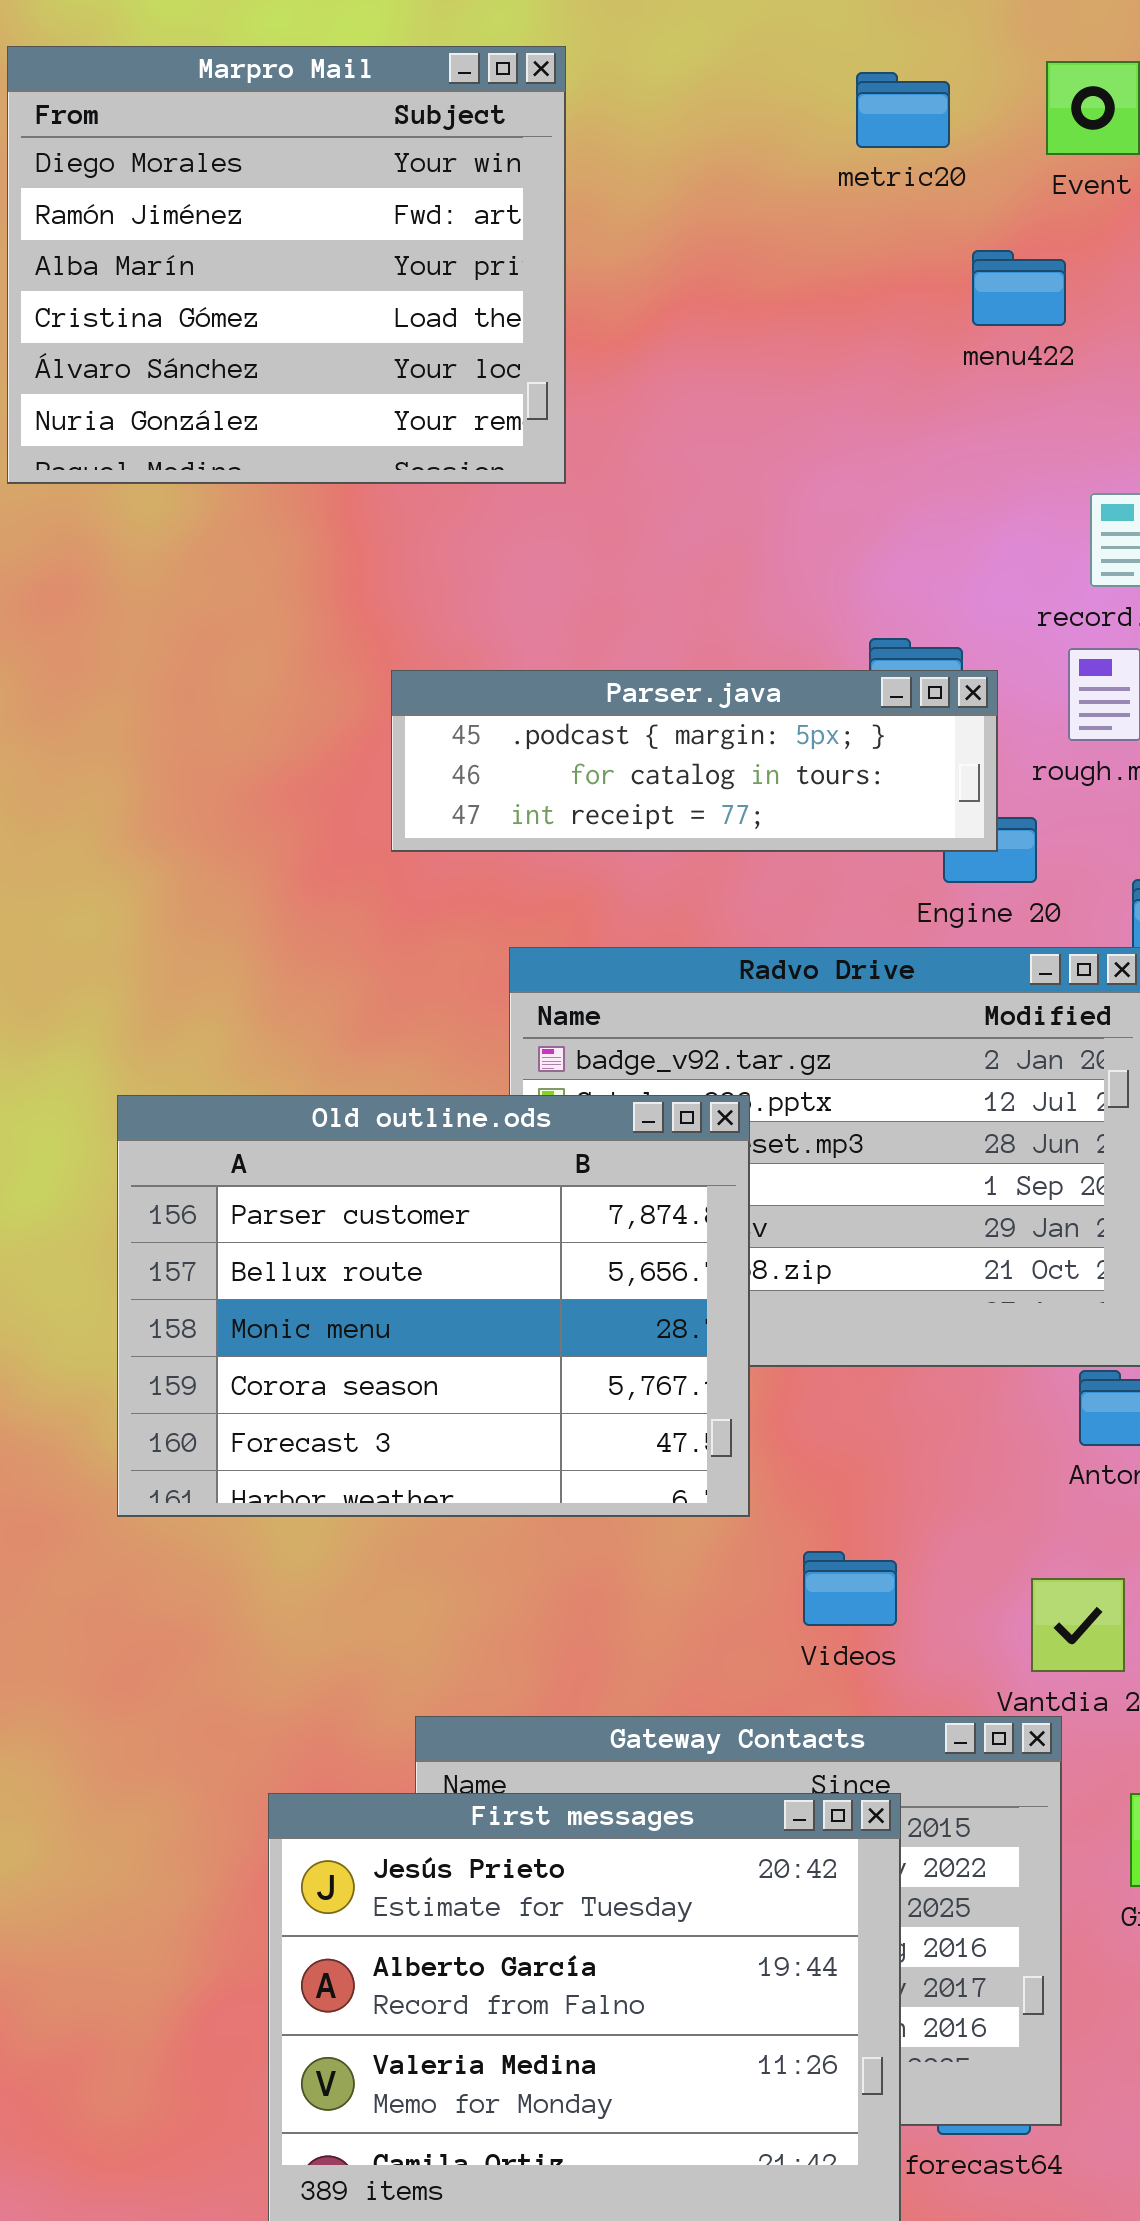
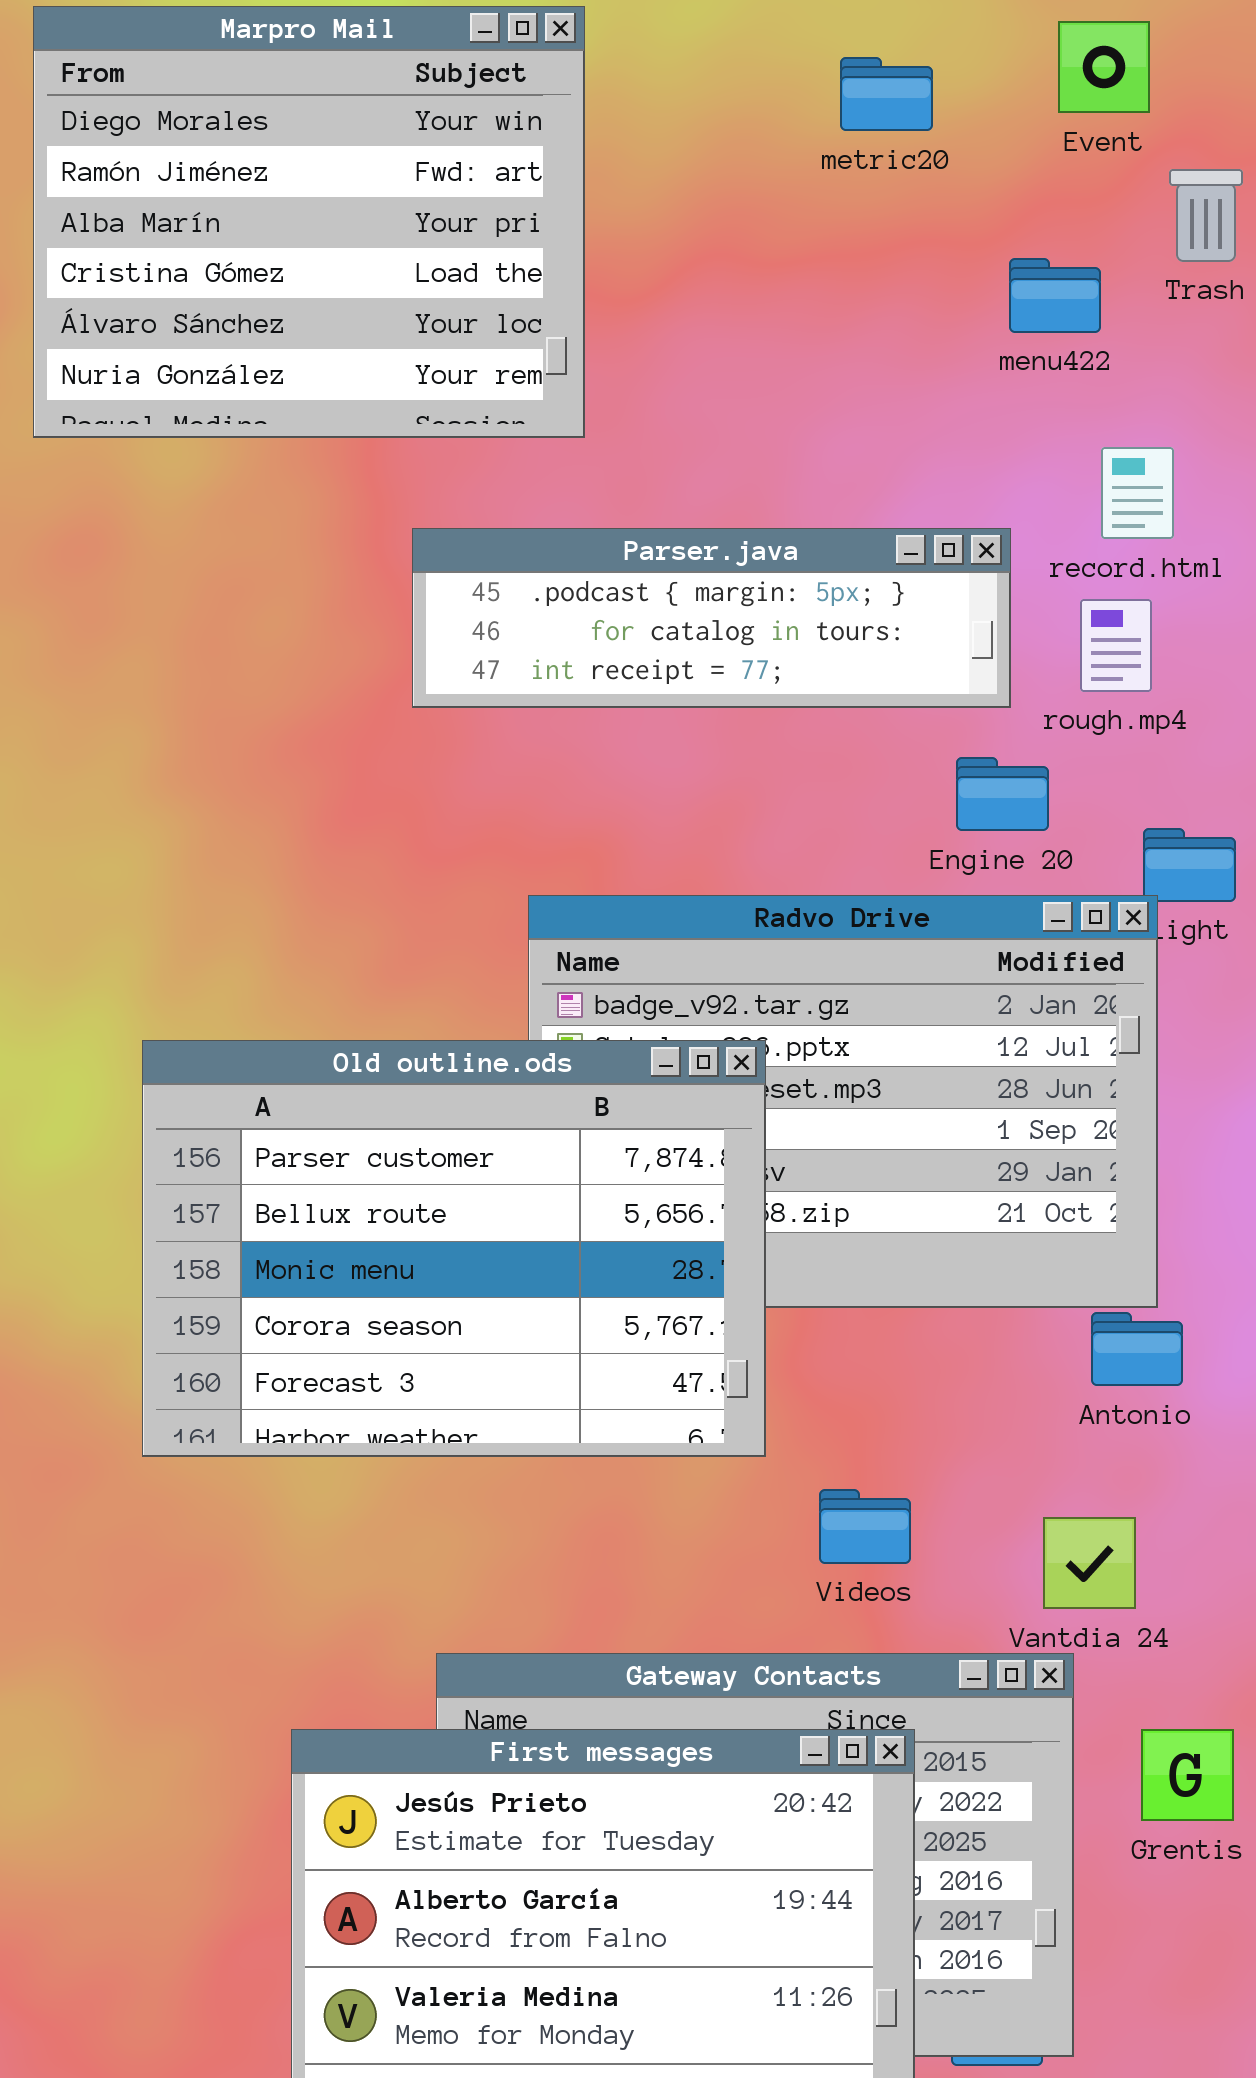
metric20: [856,72,950,148] -> [840,57,933,131], moved
menu422: [972,250,1066,326] -> [1009,258,1101,333], moved
Parser.java: [391,670,998,852] -> [412,528,1011,708], moved

